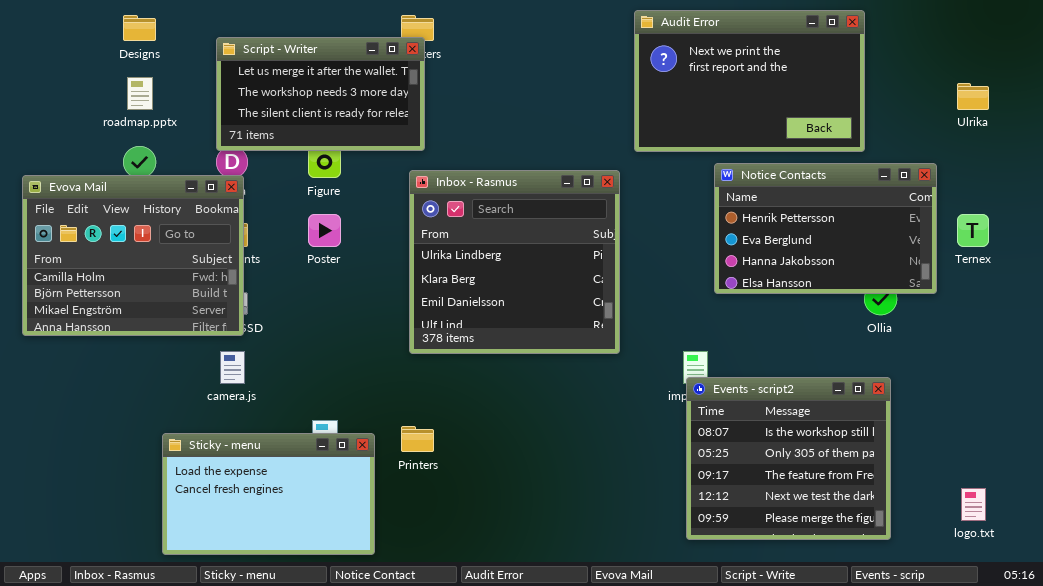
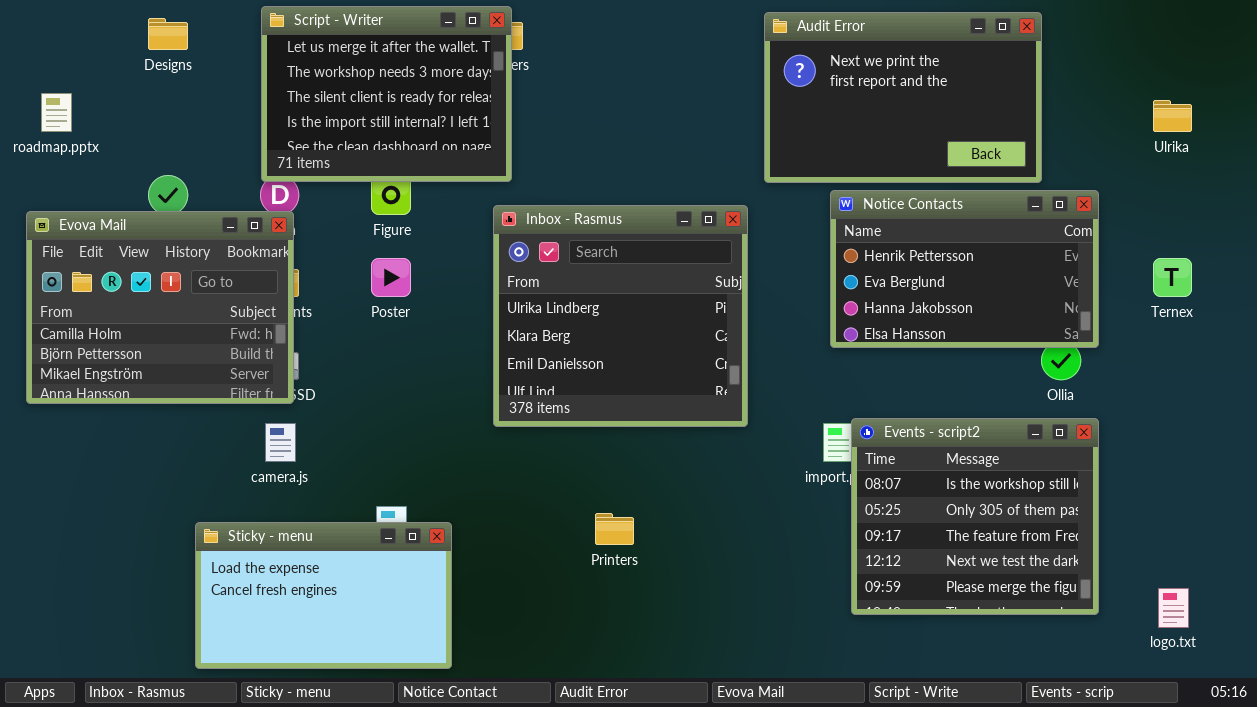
Script - Writer: [216,37,425,151] -> [261,6,512,182], resized
roadmap.pptx: [127,77,153,110] -> [41,93,72,132], moved
Notice Contacts: [714,163,937,294] -> [830,190,1099,348], moved
Events - script2: [686,377,891,540] -> [851,418,1099,615], moved
Printers: [401,426,434,452] -> [595,513,634,545], moved

